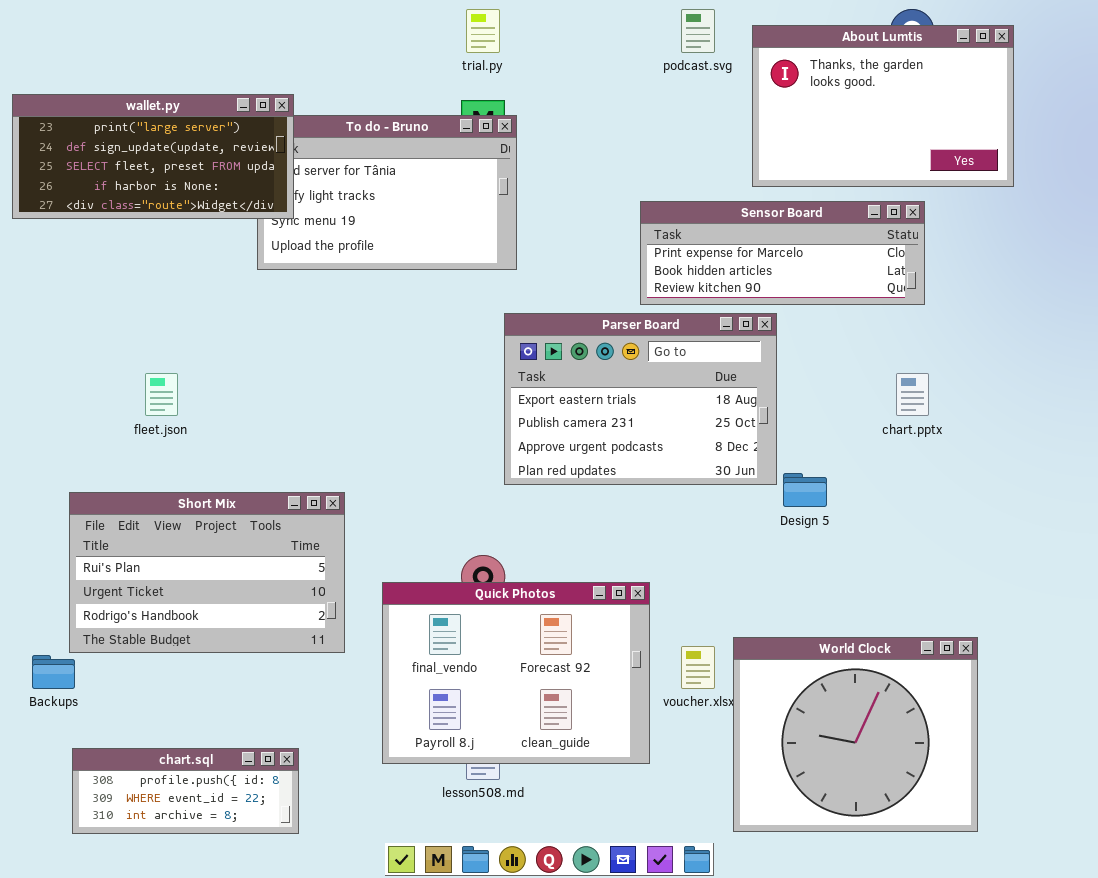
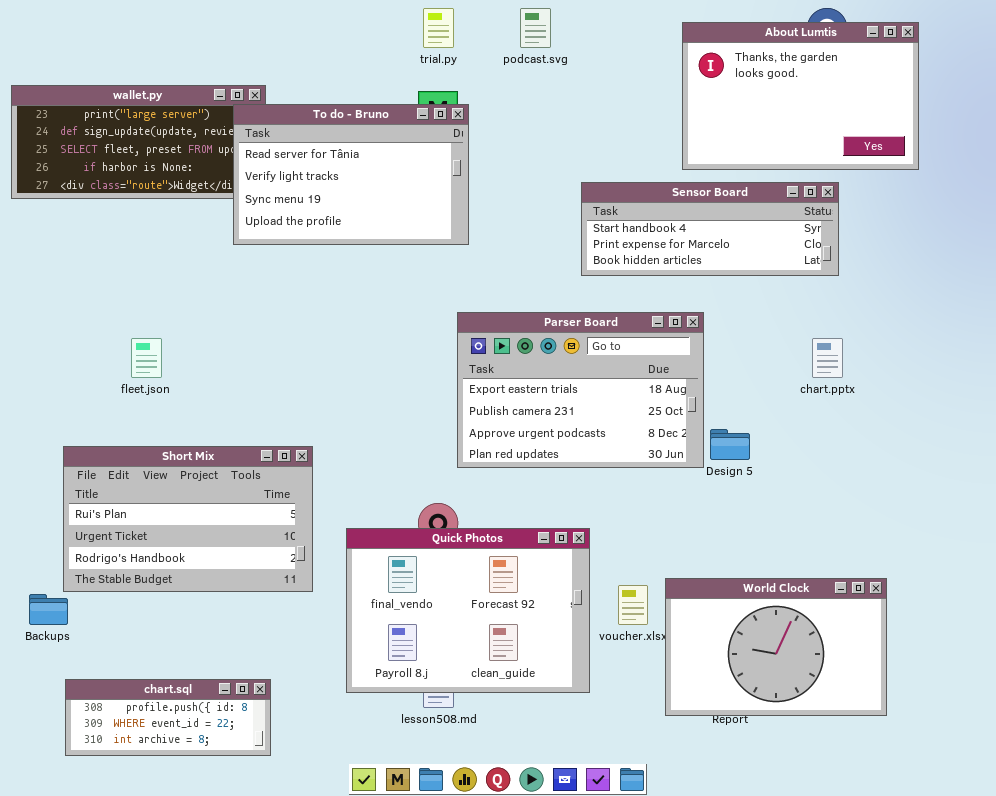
podcast.svg: [681,9,715,53] -> [520,8,551,48], moved
To do - Bruno: [257,115,517,270] -> [233,104,469,245], raised
Sensor Board: [640,201,925,305] -> [581,182,839,276], scrolled up 1 row
Parser Board: [504,313,777,485] -> [457,312,704,468], moved
World Clock: [733,637,978,832] -> [665,578,887,716], resized

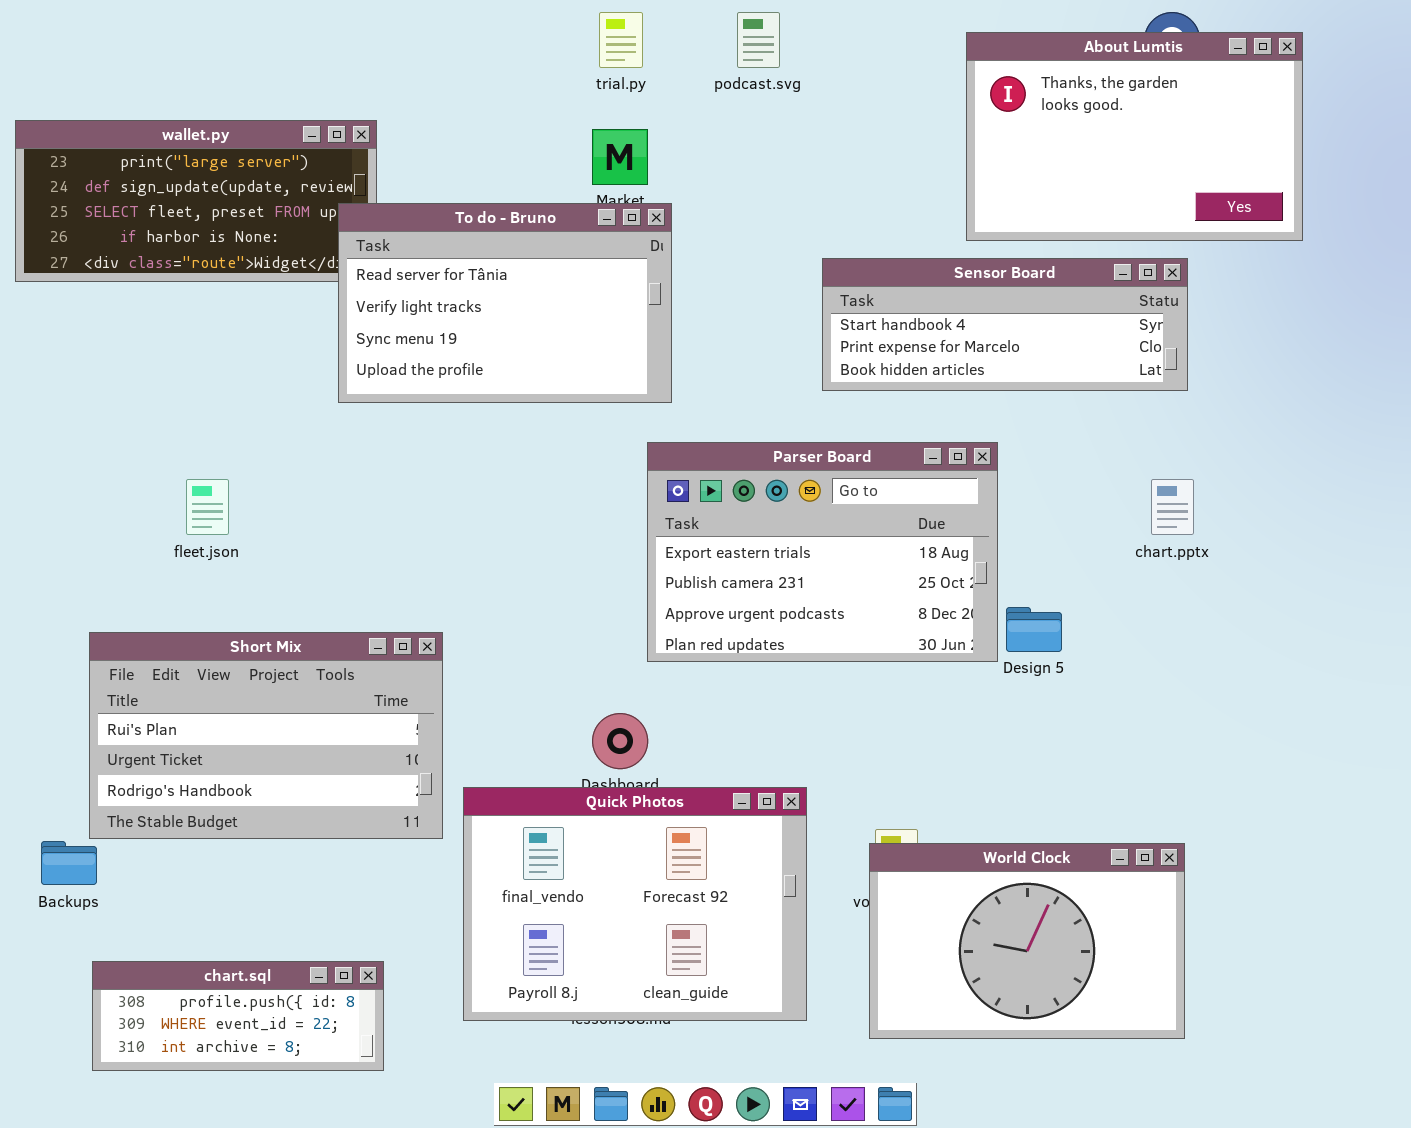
To do - Bruno: [233,104,469,245] -> [338,203,672,403], moved
Quick Photos: [346,528,590,693] -> [463,787,807,1021], moved
World Clock: [665,578,887,716] -> [869,843,1185,1039], moved

